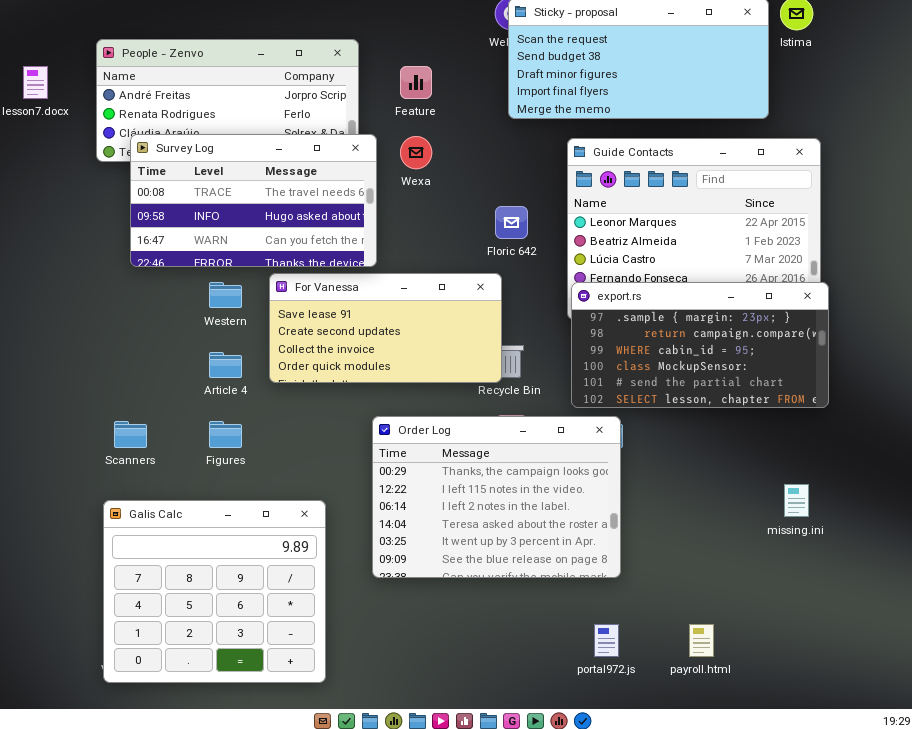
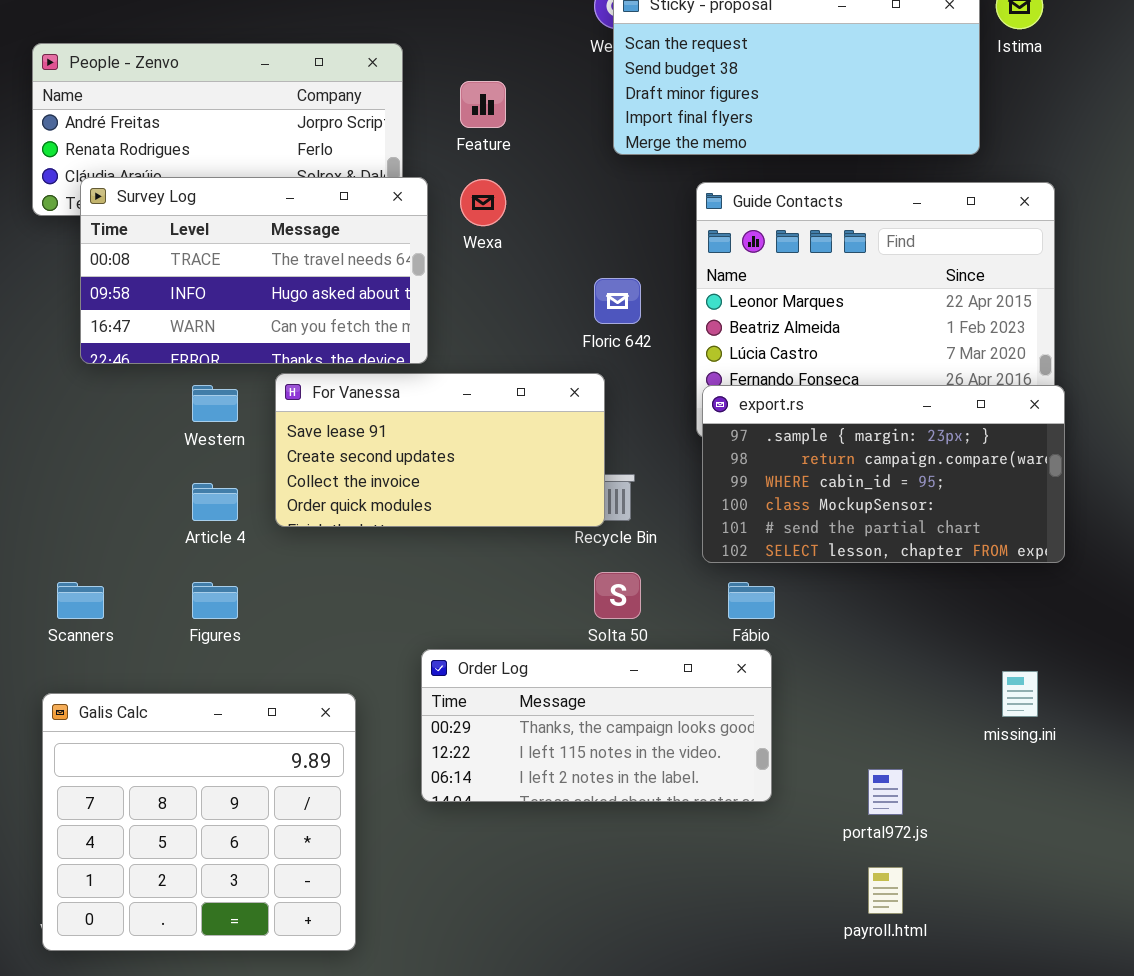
Order Log: [372,416,621,578] -> [421,649,772,802], resized
portal972.js: [594,624,619,657] -> [868,769,903,815], moved

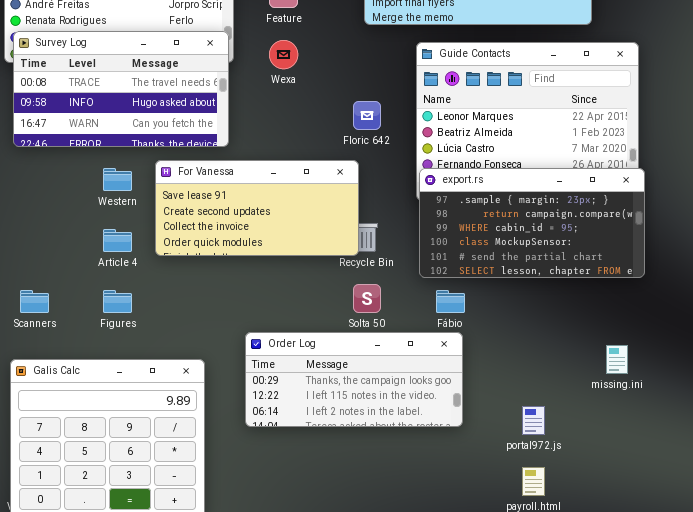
Survey Log: [80,177,428,364] -> [13,31,229,147], moved

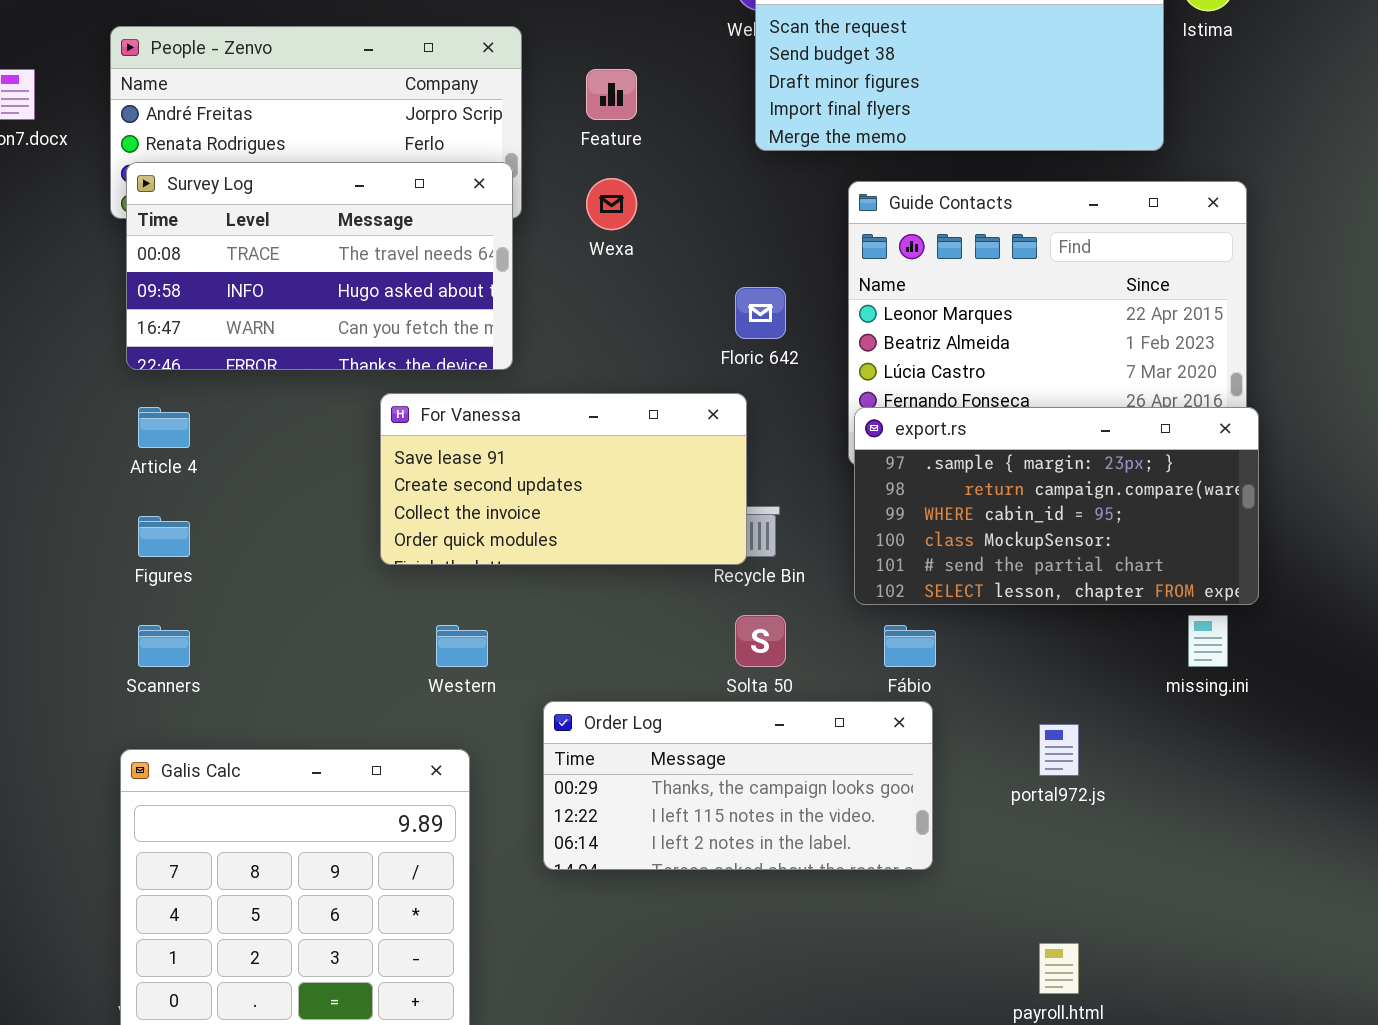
Western: [103,168,132,191] -> [436,625,488,667], moved
Article 4: [103,229,132,252] -> [138,407,190,448], moved
Figures: [103,290,132,313] -> [138,516,190,557], moved
missing.ini: [606,345,628,374] -> [1188,615,1228,667], moved
portal972.js: [522,406,545,435] -> [1039,724,1079,776], moved

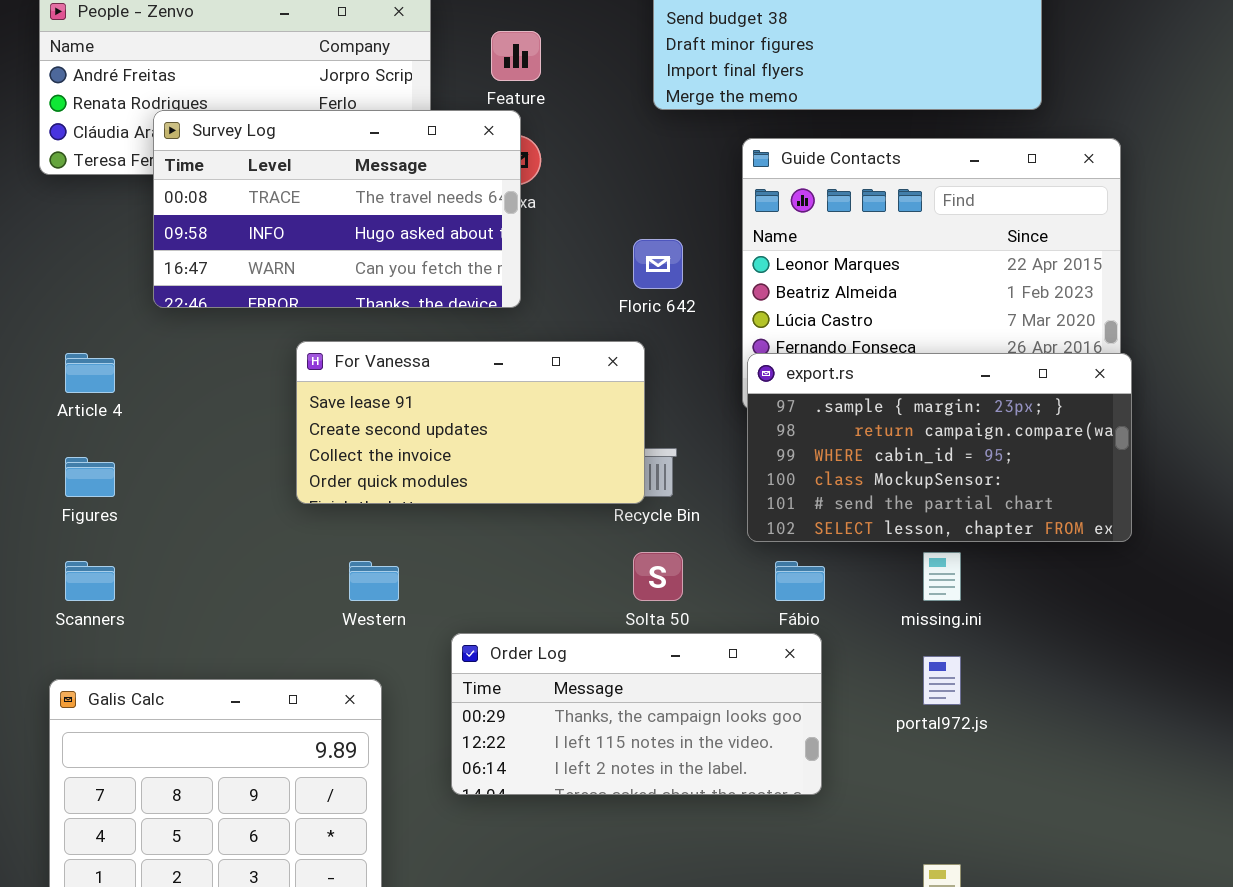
Survey Log: [126,162,513,370] -> [153,110,521,308], moved
missing.ini: [1188,615,1228,667] -> [923,552,961,601], moved

